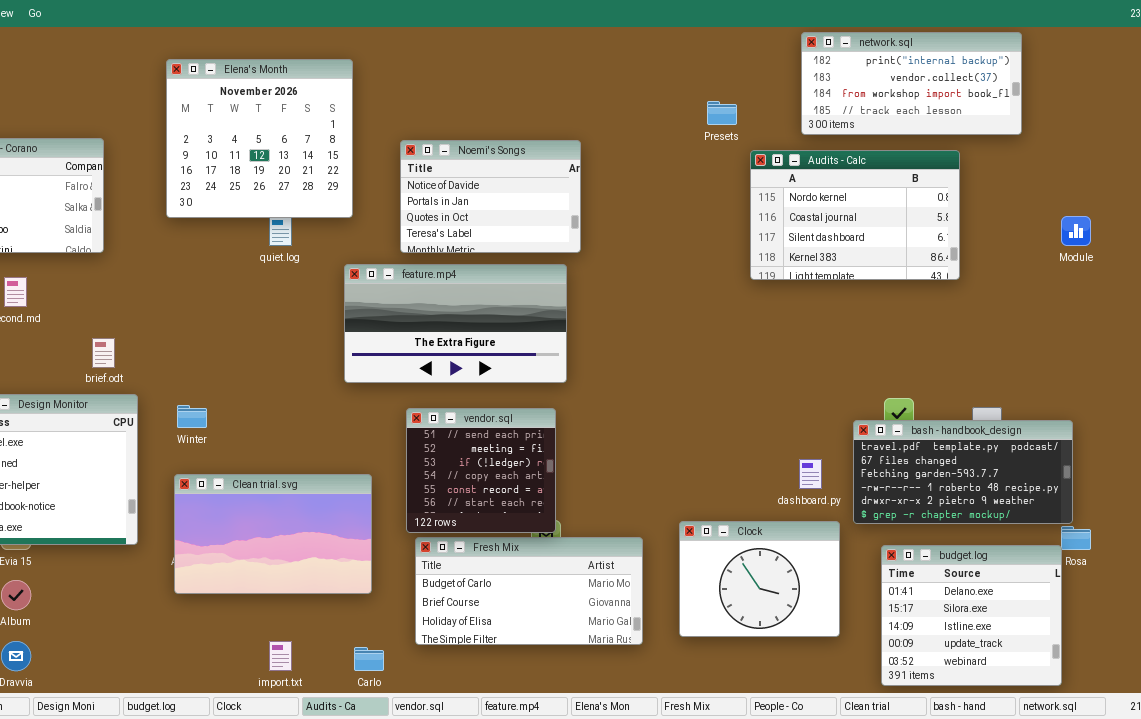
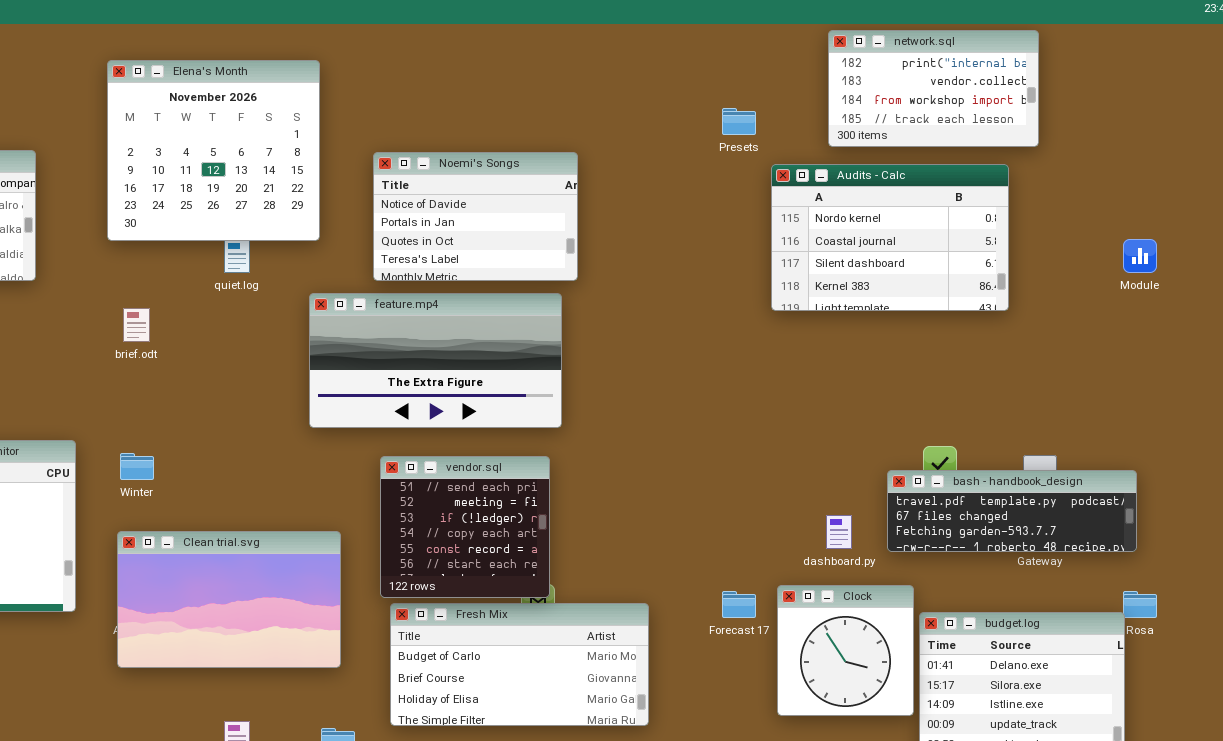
network.sql: [801,32,1022,135] -> [828,30,1039,147], resized
brief.odt: [92,338,115,368] -> [123,308,150,342], moved
bash - handbook_design: [853,420,1073,524] -> [887,470,1137,552], resized
Clock: [679,521,840,637] -> [777,585,914,716], moved, resized

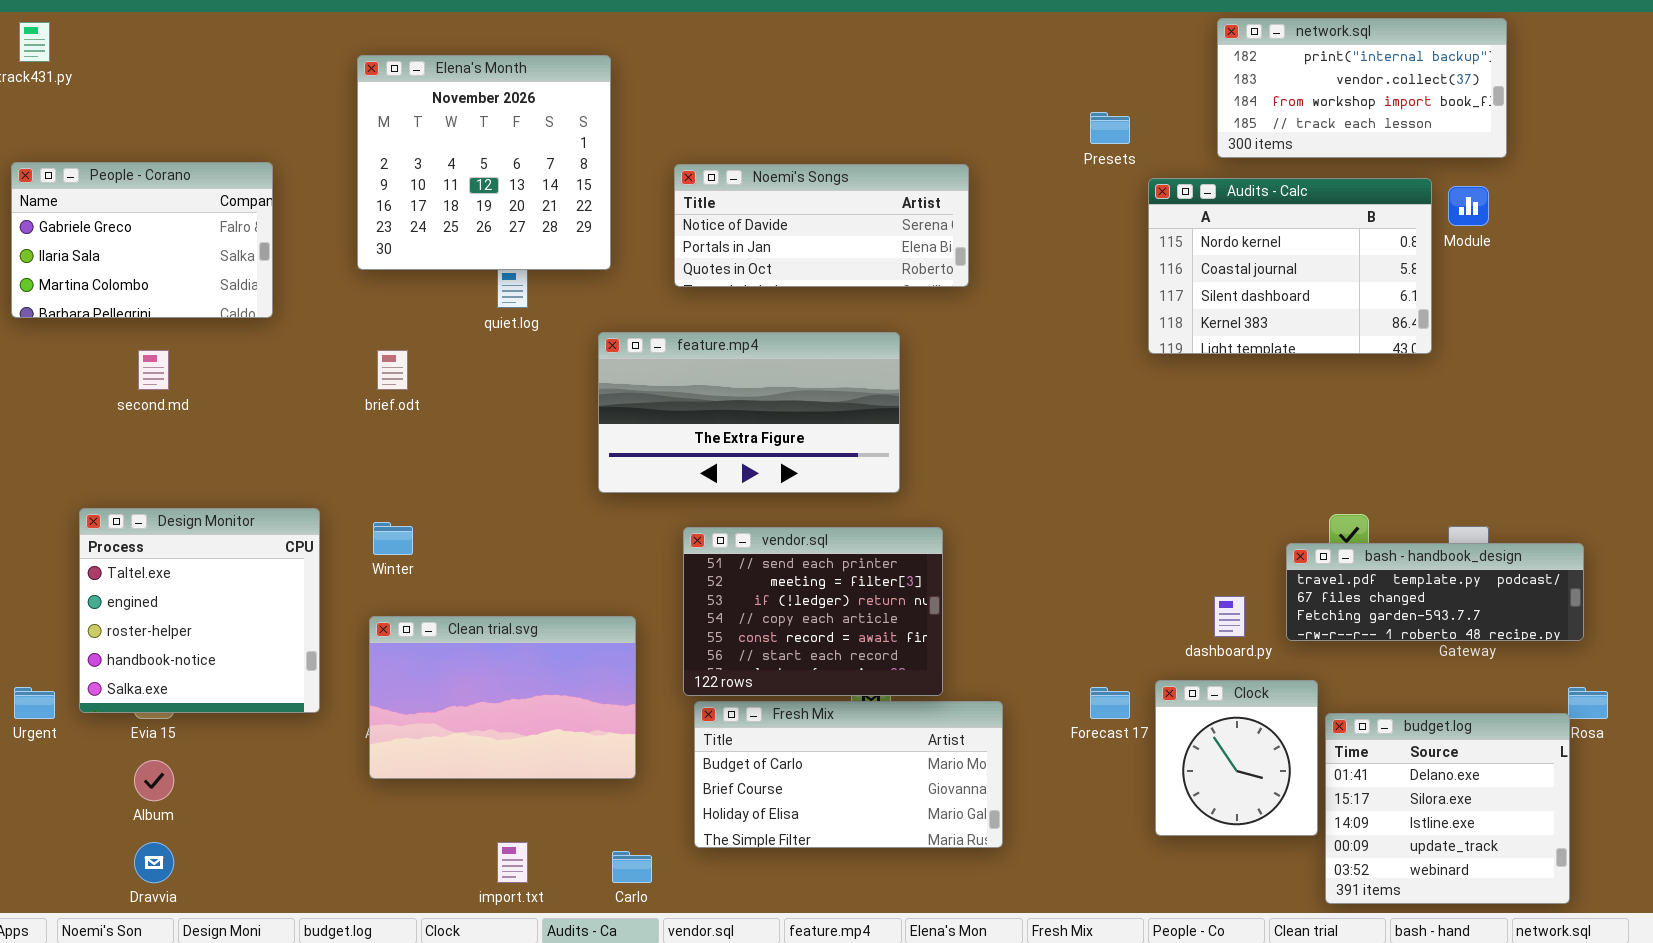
network.sql: [828,30,1039,147] -> [1217,18,1507,158], resized
Noemi's Songs: [373,152,578,281] -> [674,164,969,287], resized
Module: [1123,239,1157,273] -> [1448,186,1489,226], moved
vendor.sql: [380,456,550,598] -> [683,527,943,696], resized

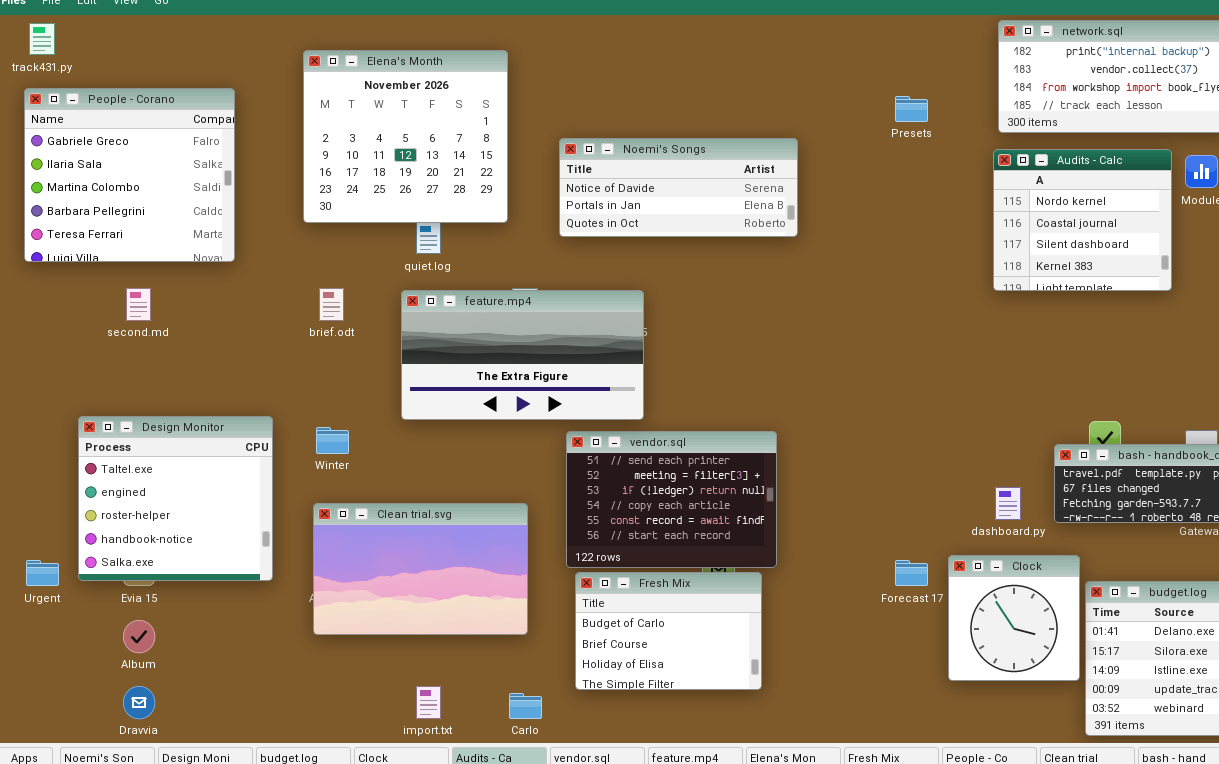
People - Corano: [11,162,273,318] -> [24,88,235,262], resized
Audits - Calc: [1148,178,1432,354] -> [993,149,1172,291], resized
feature.mp4: [598,332,900,493] -> [401,290,644,420], moved
Fresh Mix: [694,701,1003,848] -> [575,572,762,690], resized

